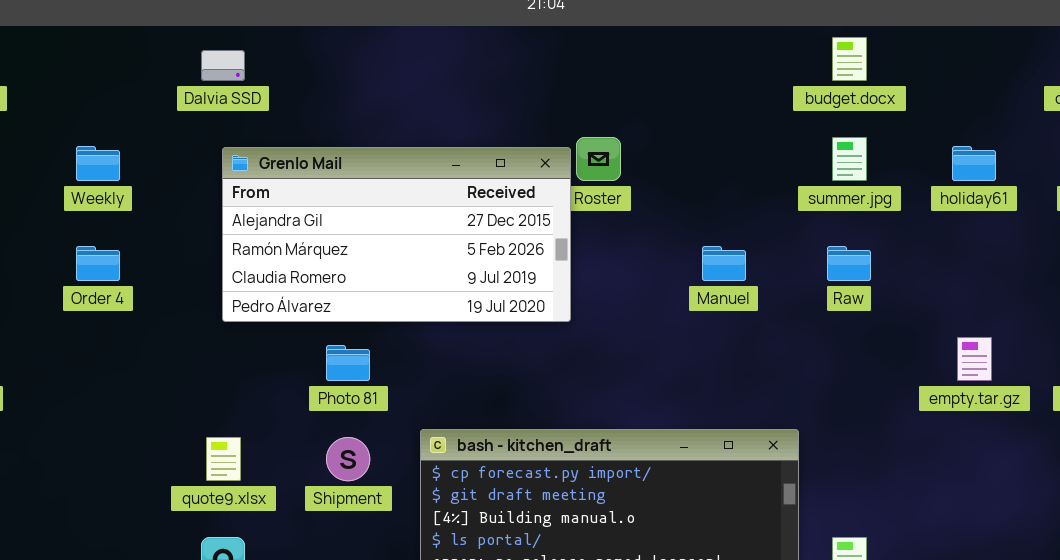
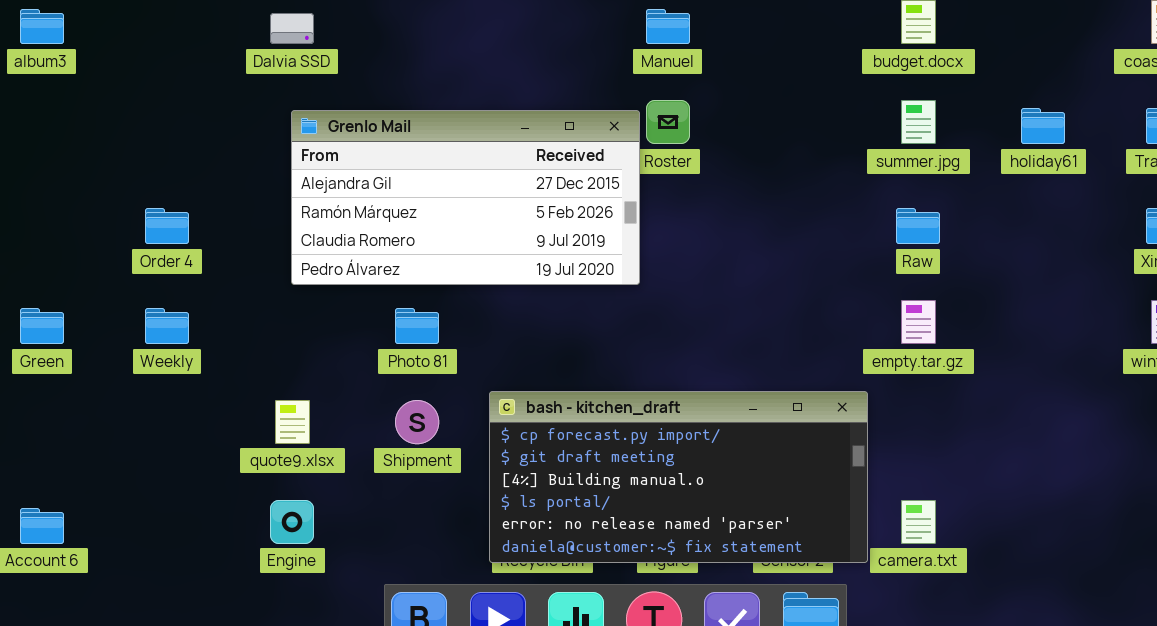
Weekly: [76,146,120,181] -> [145,308,189,344], moved
Manuel: [702,246,746,281] -> [646,9,690,44], moved
empty.tar.gz: [957,337,992,381] -> [901,300,936,344], moved

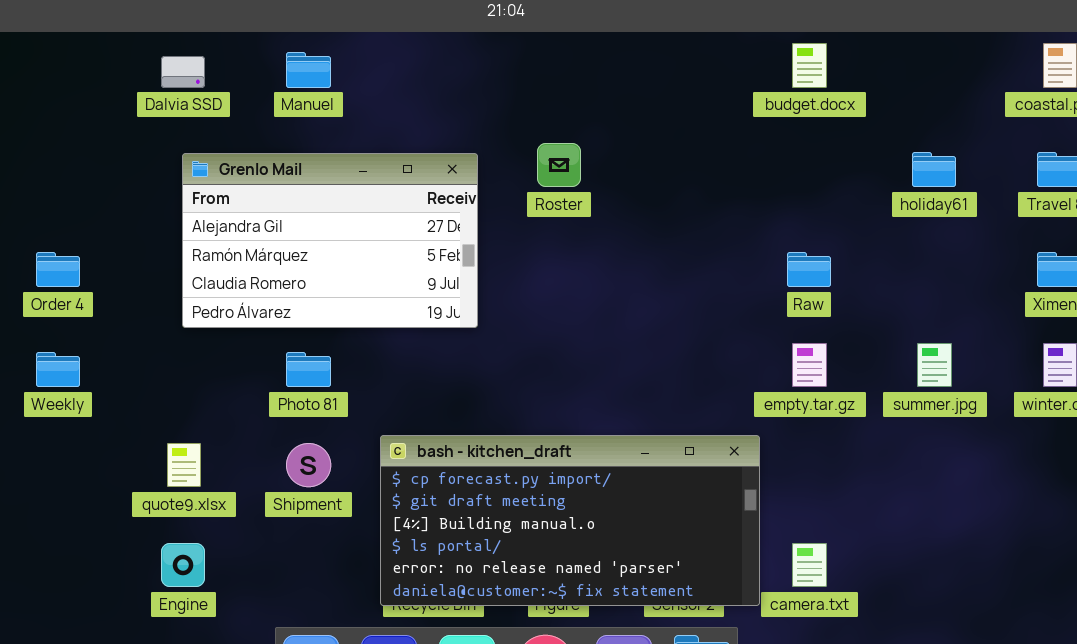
Manuel: [646,9,690,44] -> [286,52,331,88], moved
summer.jpg: [901,100,936,144] -> [917,343,952,387], moved
Grenlo Mail: [291,110,640,285] -> [182,153,478,328], resized

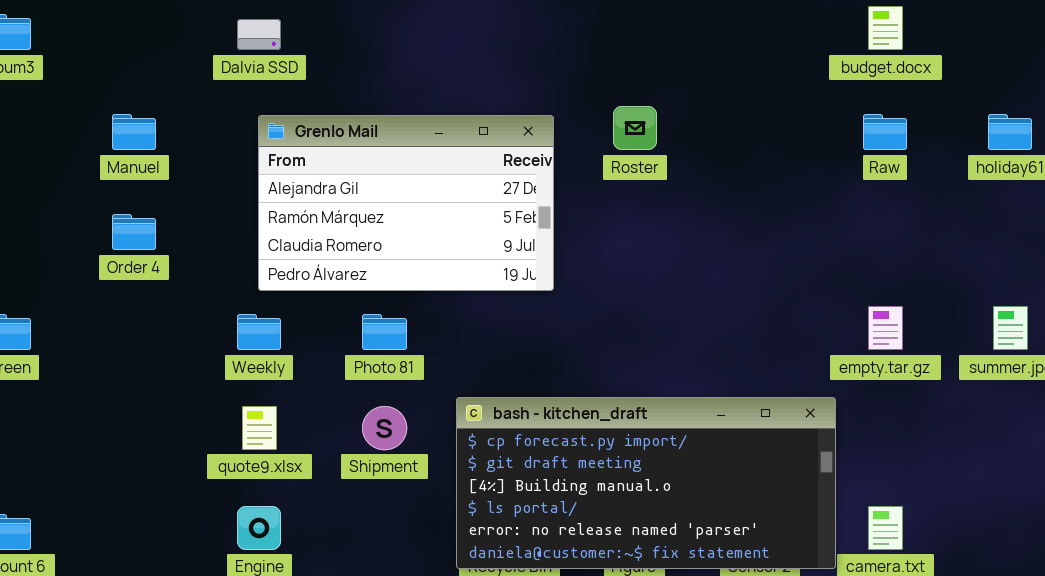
Manuel: [286,52,331,88] -> [112,114,156,150], moved
Raw: [787,252,831,287] -> [863,114,907,150], moved
Weekly: [36,352,80,387] -> [237,314,281,350], moved

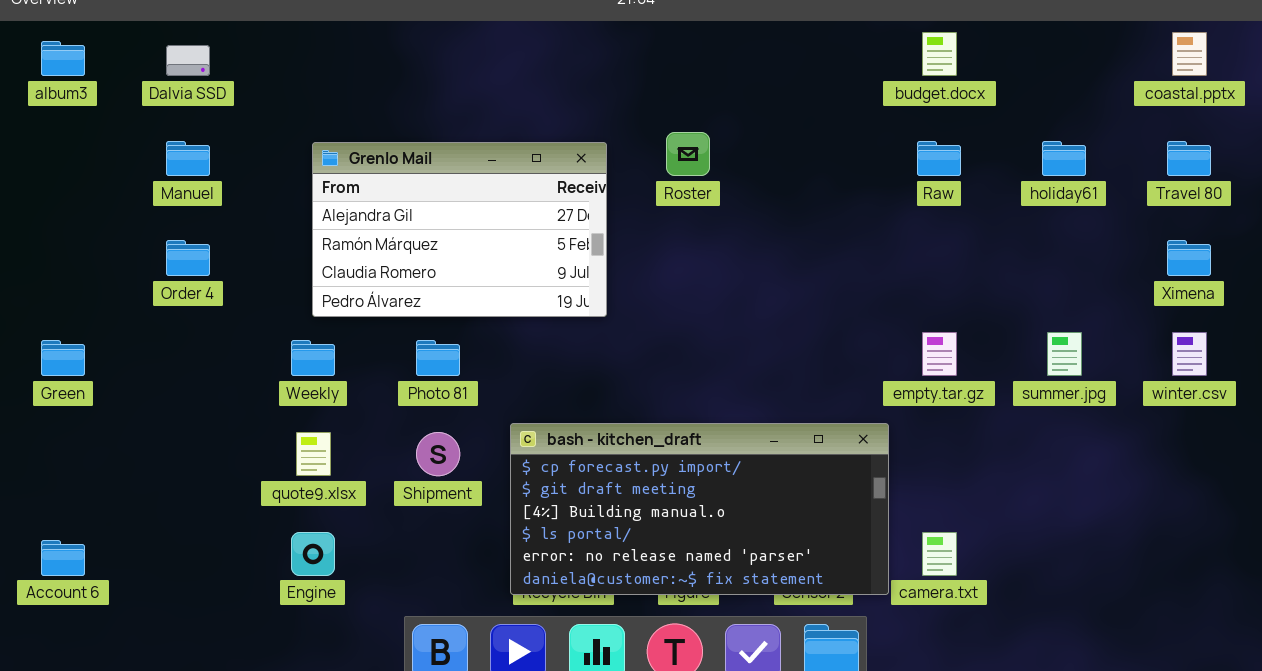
Dalvia SSD: [237,19,281,50] -> [166,45,210,76], moved

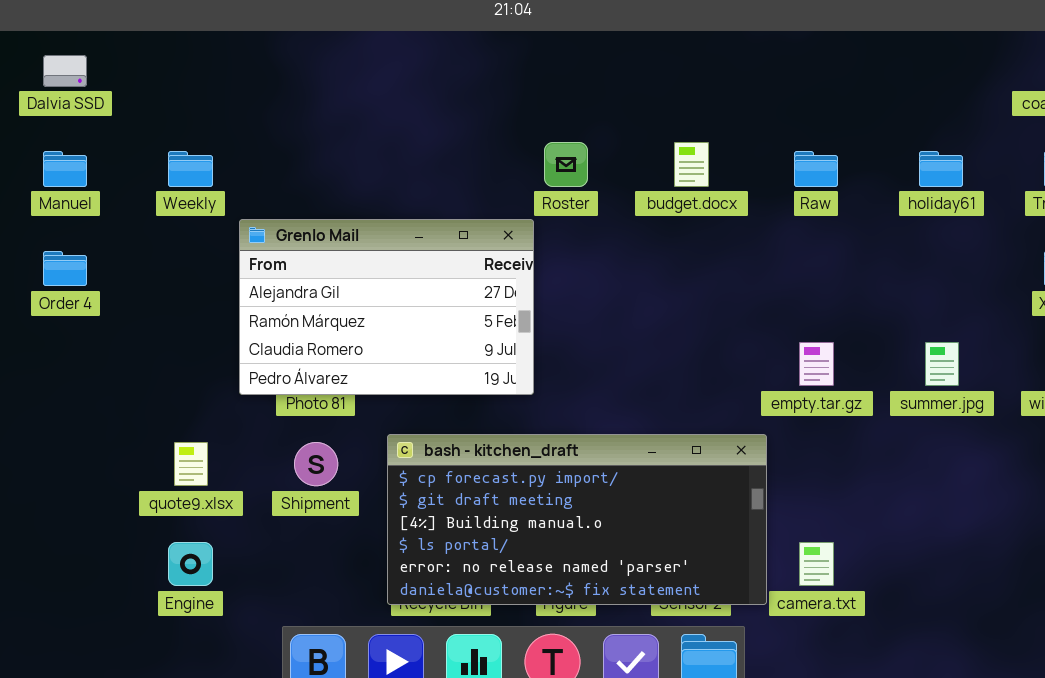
budget.docx: [922,32,957,76] -> [674,142,709,187], moved
Grenlo Mail: [312,142,607,317] -> [239,219,534,395], moved
Weekly: [291,340,335,376] -> [168,151,213,187], moved

